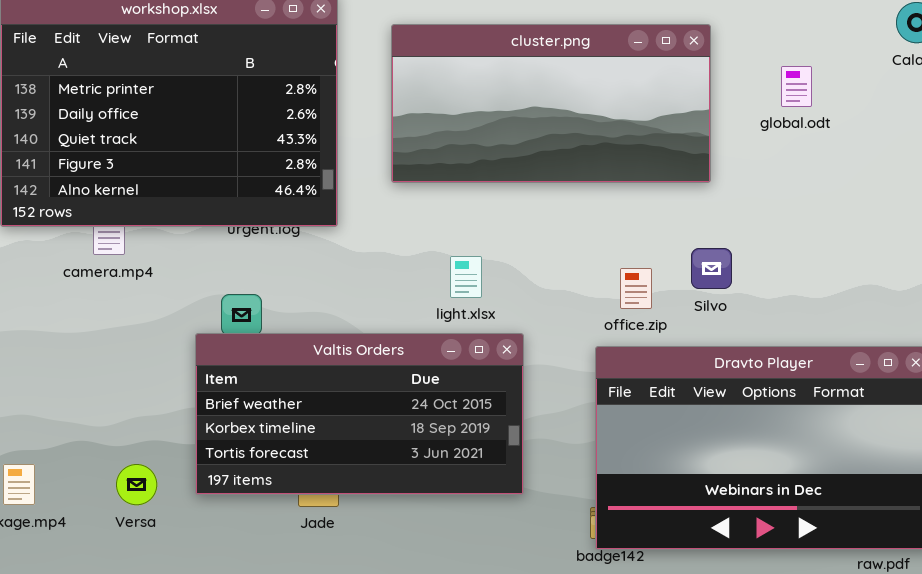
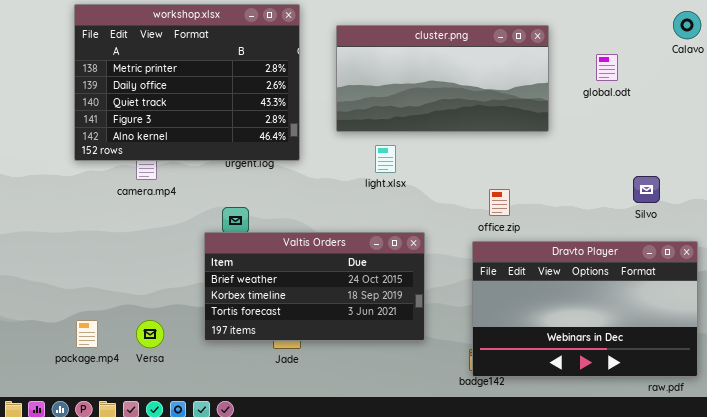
Silvo: [691,248,732,289] -> [633,176,660,203], moved
light.xlsx: [450,256,482,298] -> [375,145,396,173], moved
Versa: [116,464,157,505] -> [136,320,164,348], moved

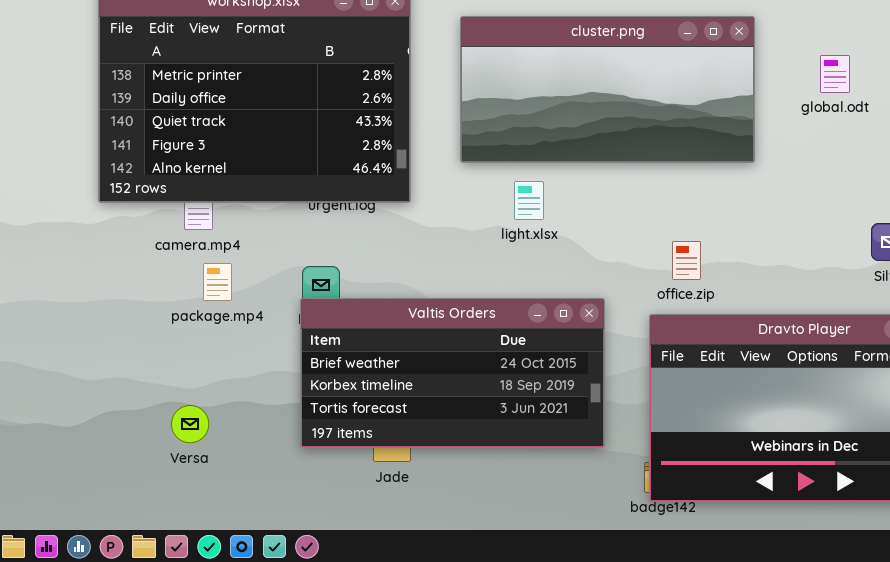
Valtis Orders: [204,232,425,341] -> [300,298,605,448], moved
package.mp4: [76,320,98,348] -> [203,263,232,301], moved
Versa: [136,320,164,348] -> [171,405,209,443], moved

